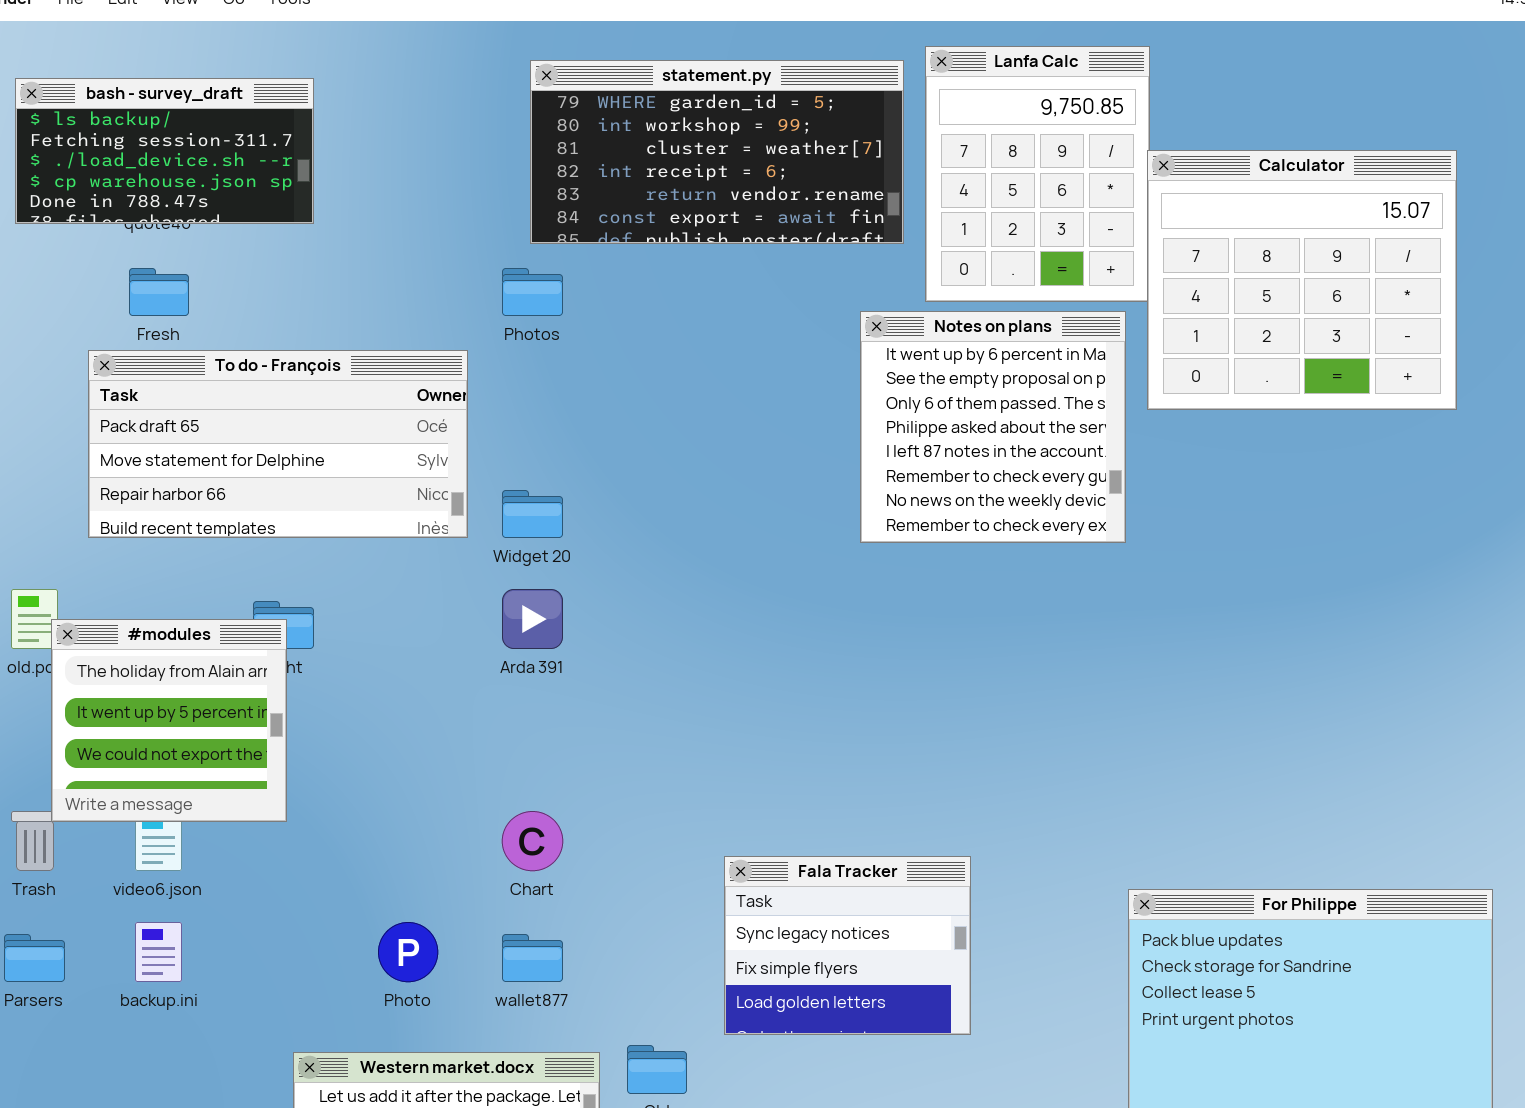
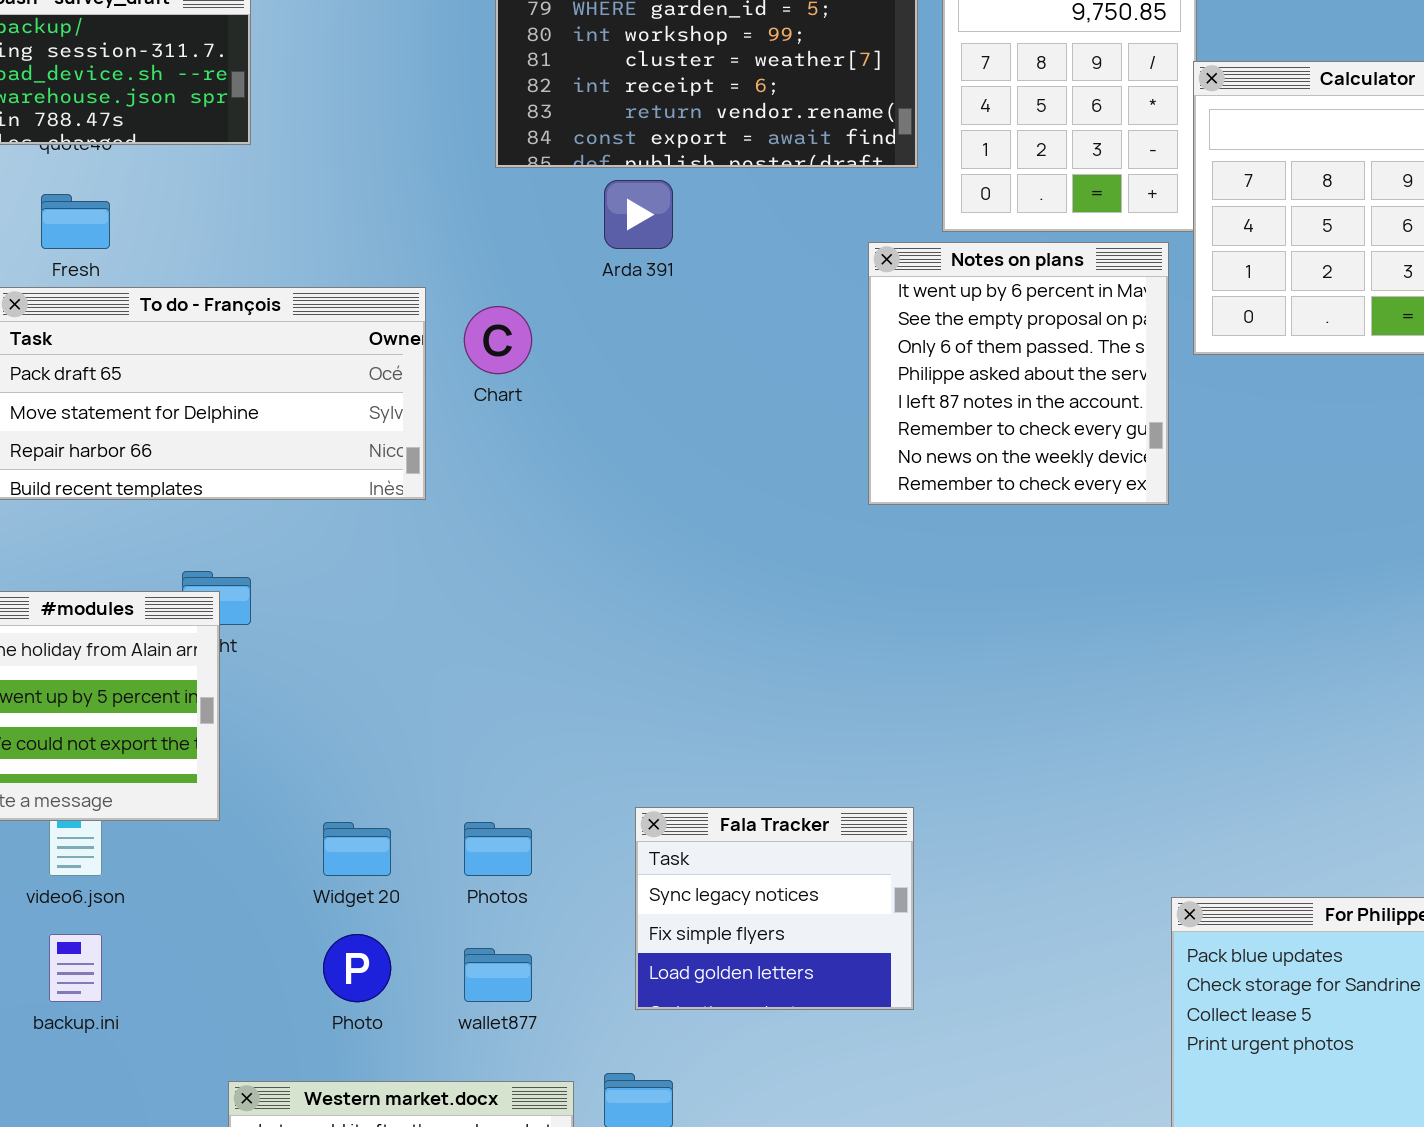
Photos: [502,268,563,316] -> [464,822,532,876], moved
Widget 20: [502,490,563,538] -> [323,822,391,876], moved
Arda 391: [502,589,563,649] -> [604,180,673,249], moved
Chart: [502,811,563,871] -> [464,306,532,374], moved
Fala Tracker: [724,856,971,1035] -> [635,807,914,1010], moved

